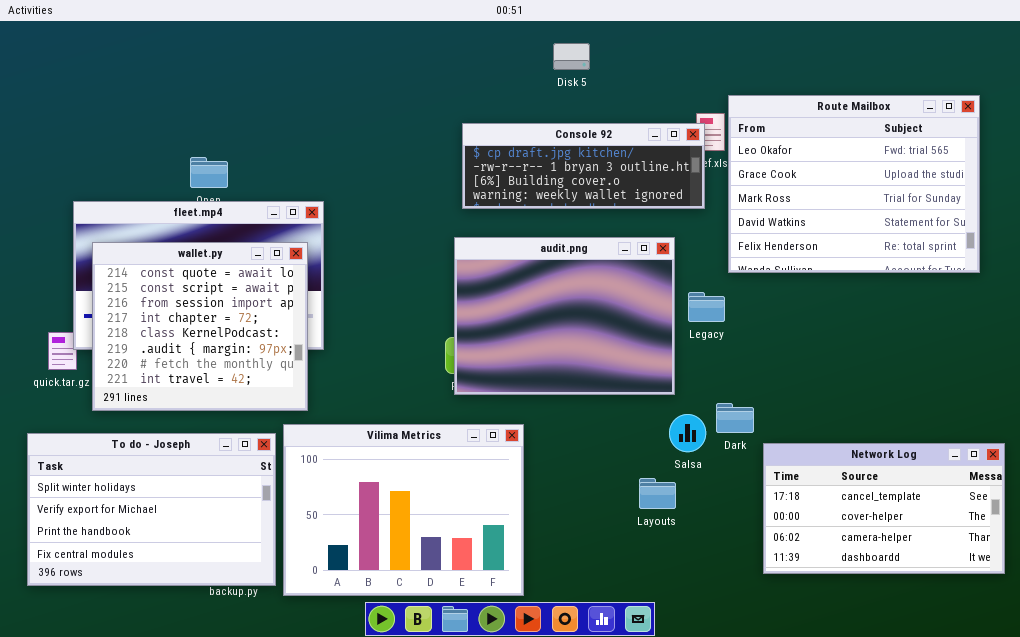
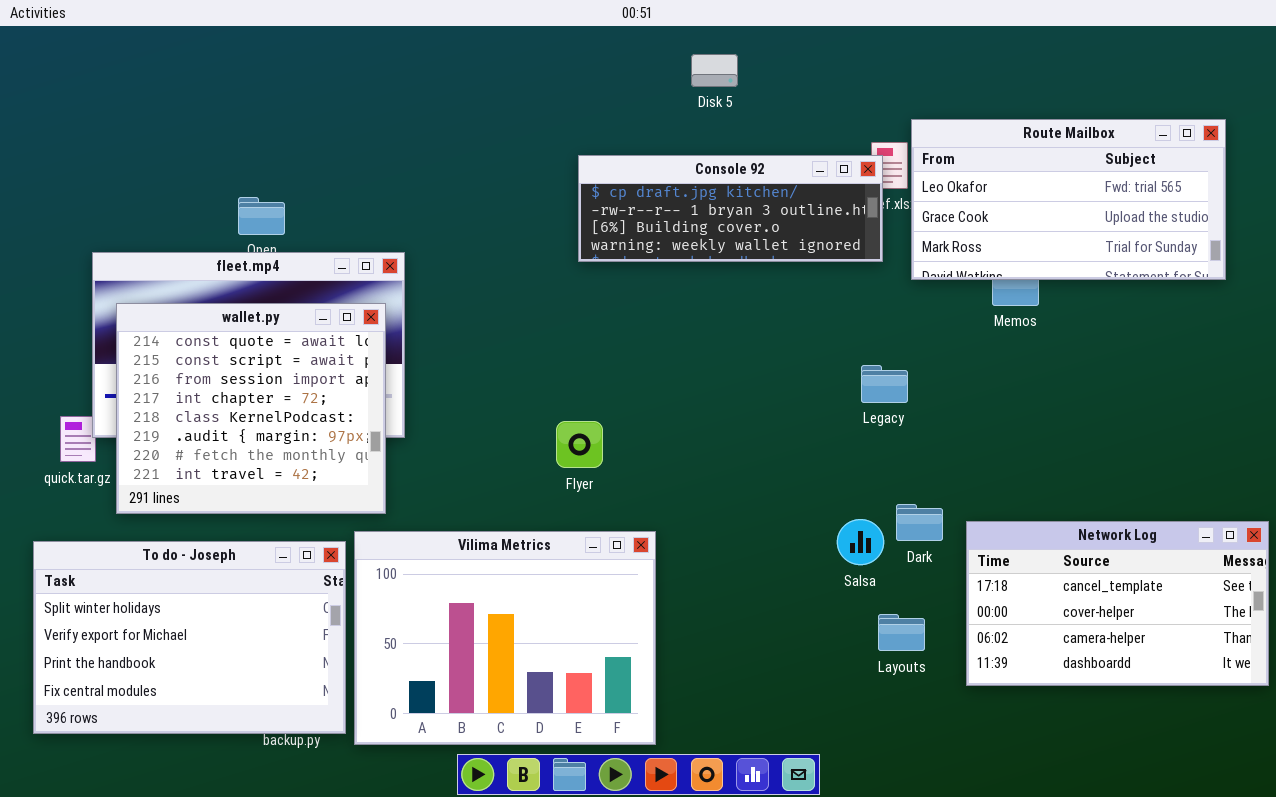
Route Mailbox: [728,95,980,273] -> [911,119,1226,280], resized
audit.png: [454,237,675,395] -> none, closed
Network Log: [763,443,1005,574] -> [966,521,1269,686], moved
Layouts: [639,478,676,509] -> [878,614,925,651], moved

